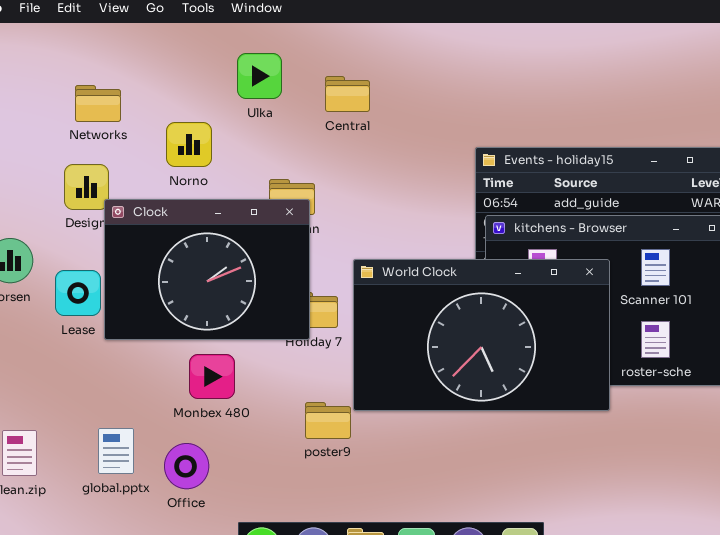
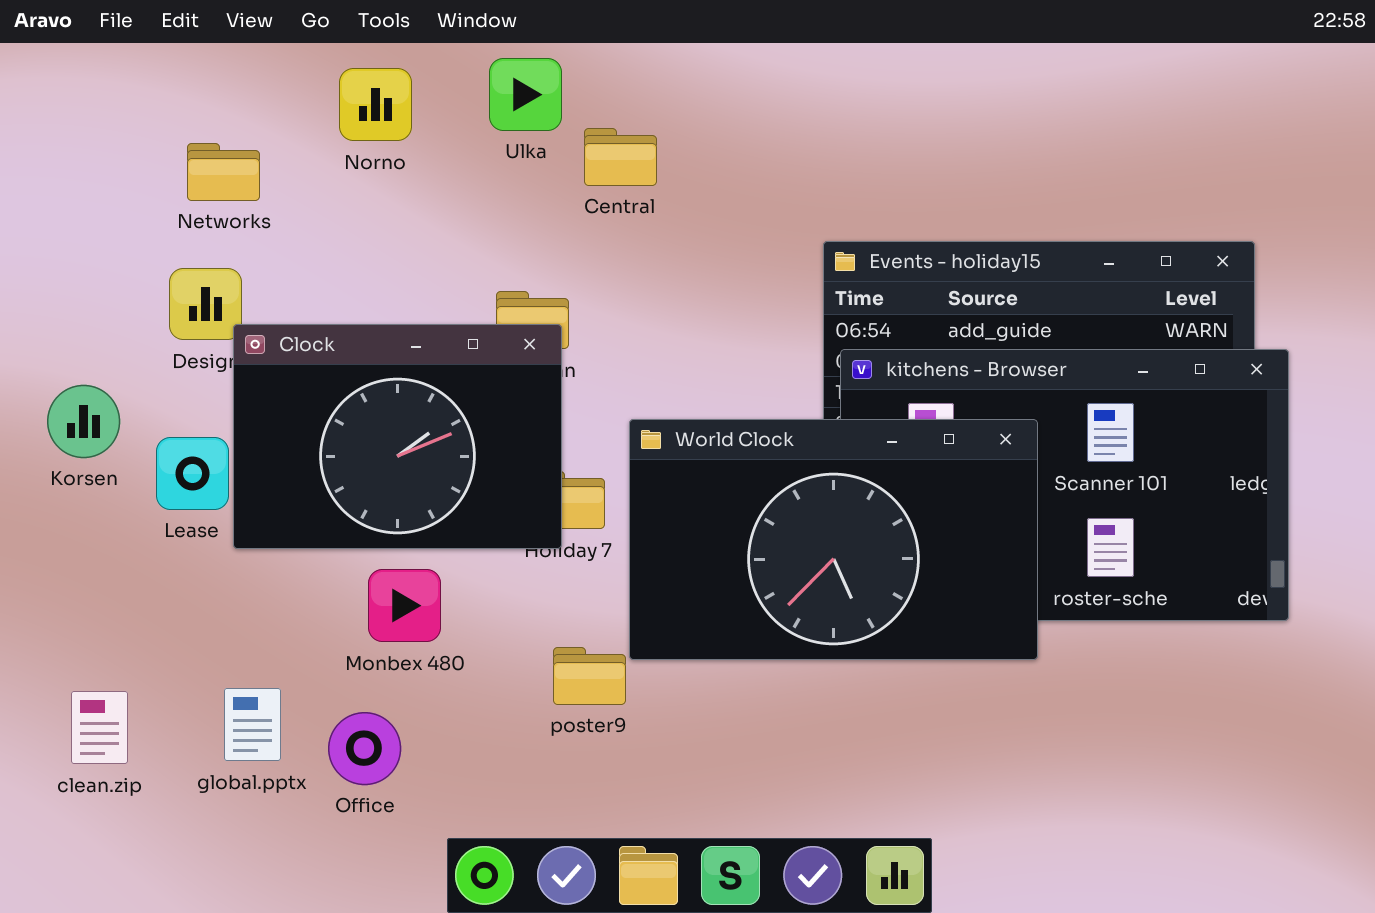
Ulka: [237,53,282,99] -> [489,58,562,131], moved
Norno: [166,122,212,167] -> [339,68,412,141], moved

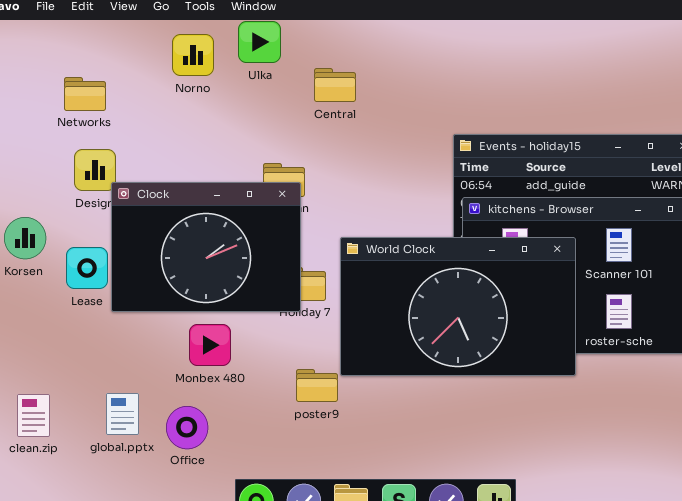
Ulka: [489,58,562,131] -> [238,21,281,63], moved
Networks: [187,143,260,201] -> [64,77,106,111], moved

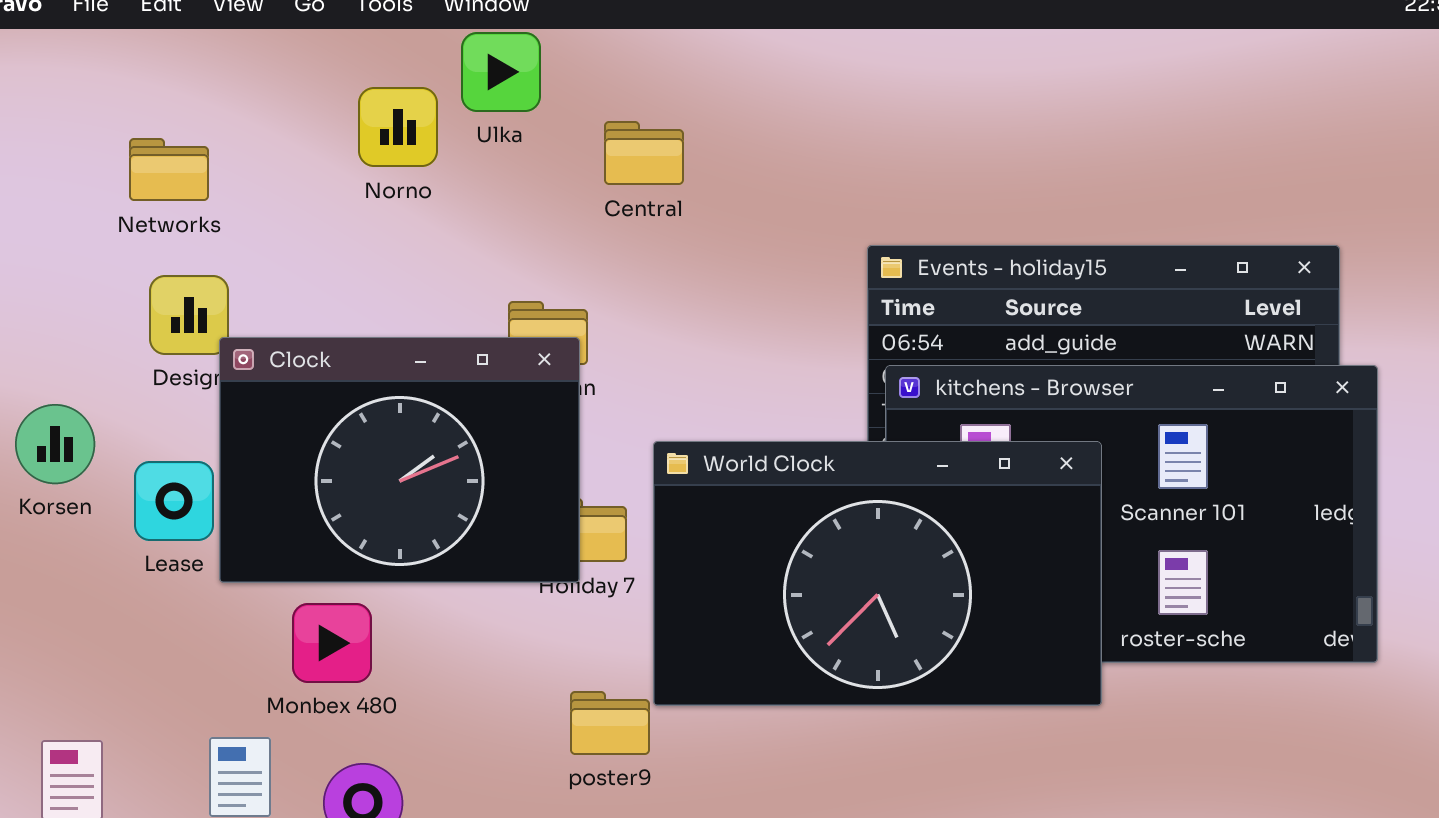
Norno: [172,34,214,76] -> [358,87,438,167], moved
Monbex 480: [189,324,231,366] -> [292,603,372,683], moved

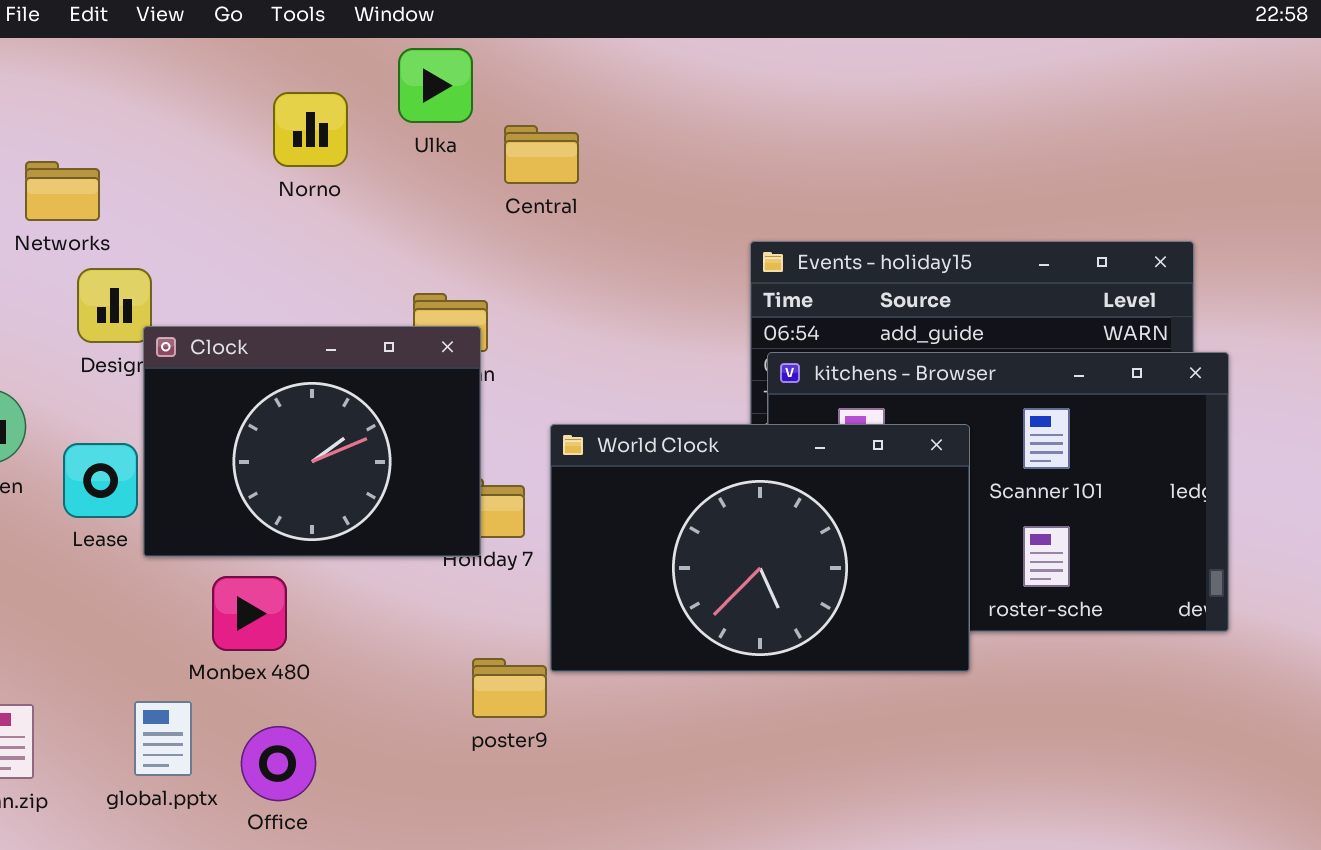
Ulka: [461,32,541,112] -> [398,48,473,123], moved
Networks: [129,138,209,201] -> [25,161,100,221], moved

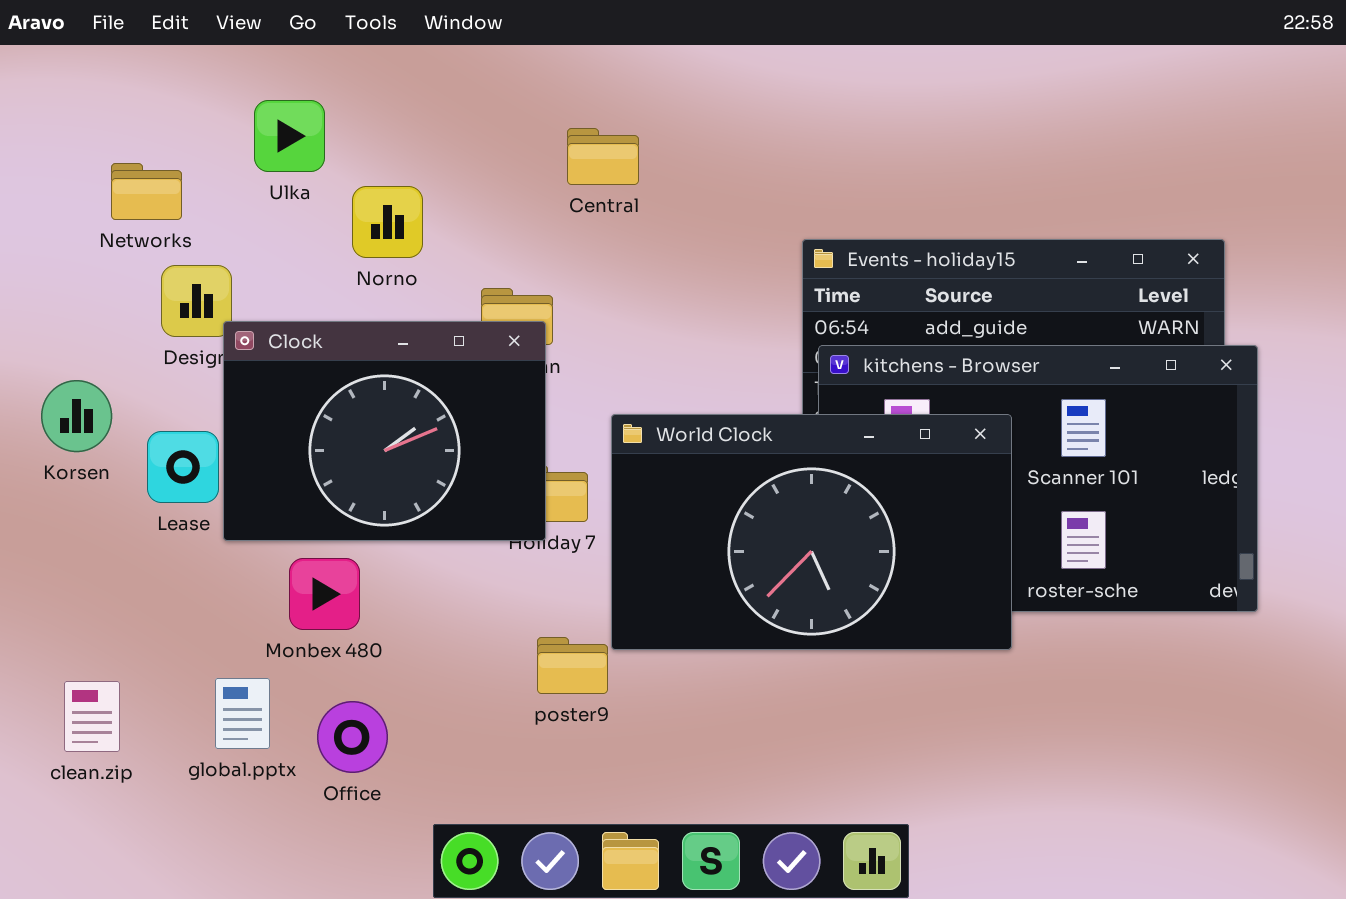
Ulka: [398,48,473,123] -> [254,100,325,172], moved
Norno: [273,92,348,167] -> [352,186,423,258], moved

